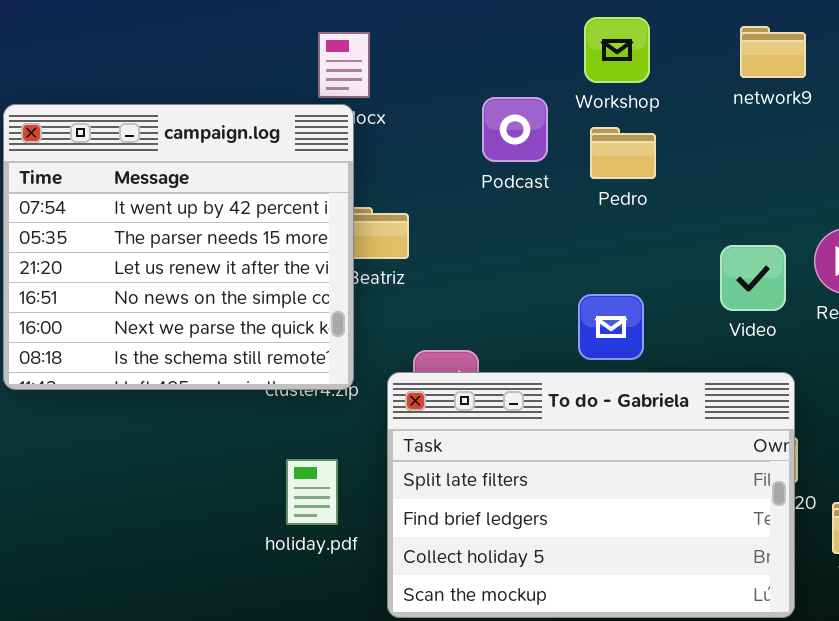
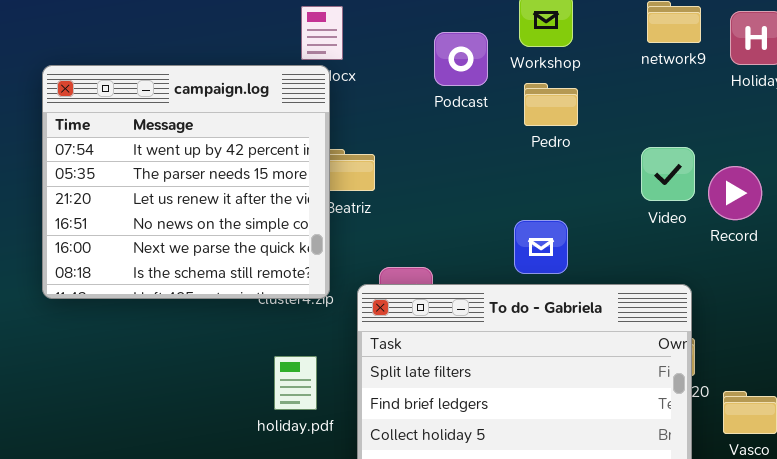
Podcast: [482,97,548,162] -> [434,32,488,86], moved
Video: [720,245,786,311] -> [641,147,695,201], moved

